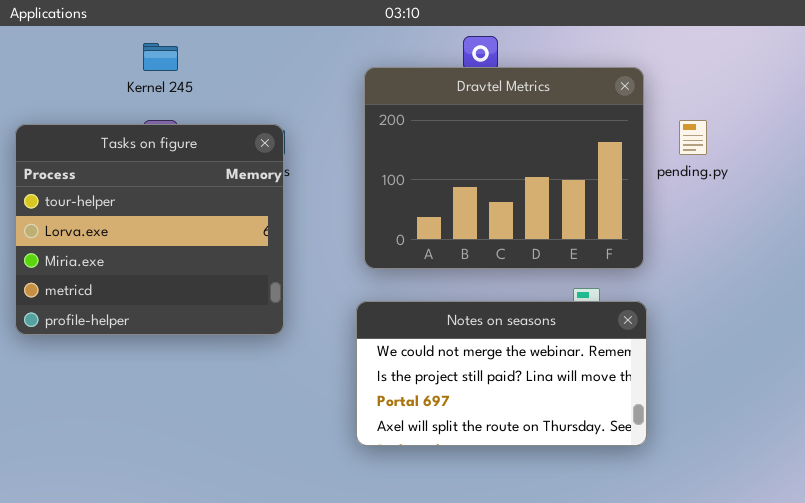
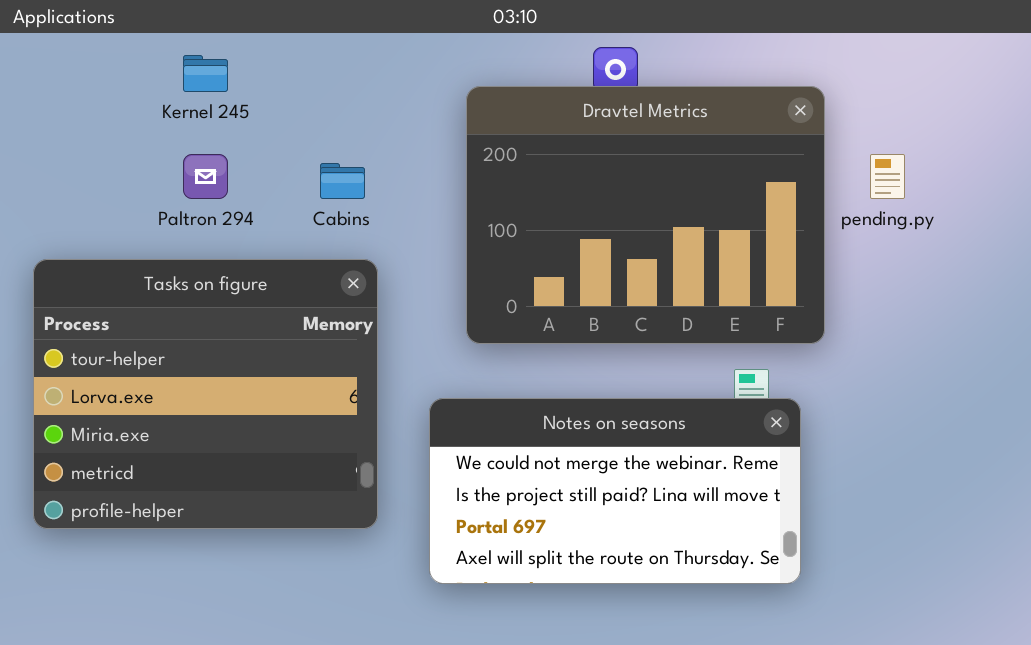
Tasks on figure: [15,124,284,335] -> [33,259,378,529], moved
Notes on seasons: [356,301,647,446] -> [429,398,801,584], moved

